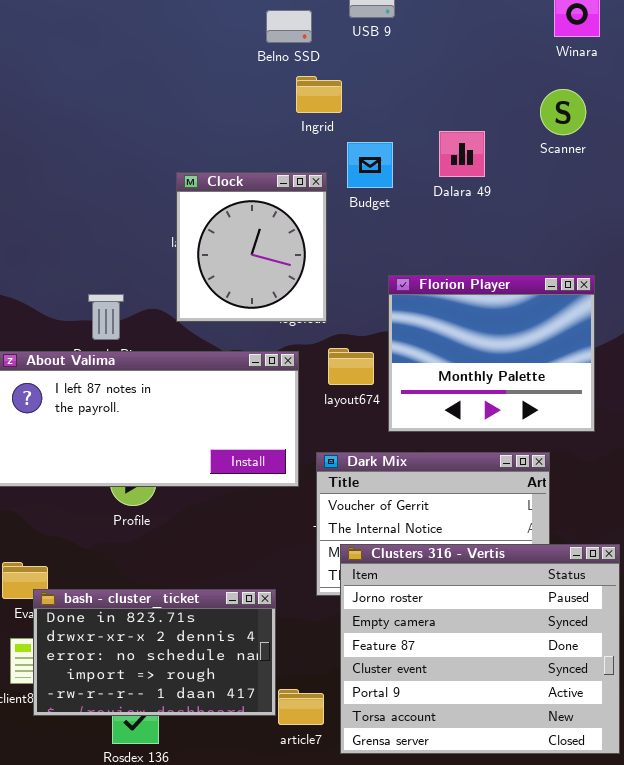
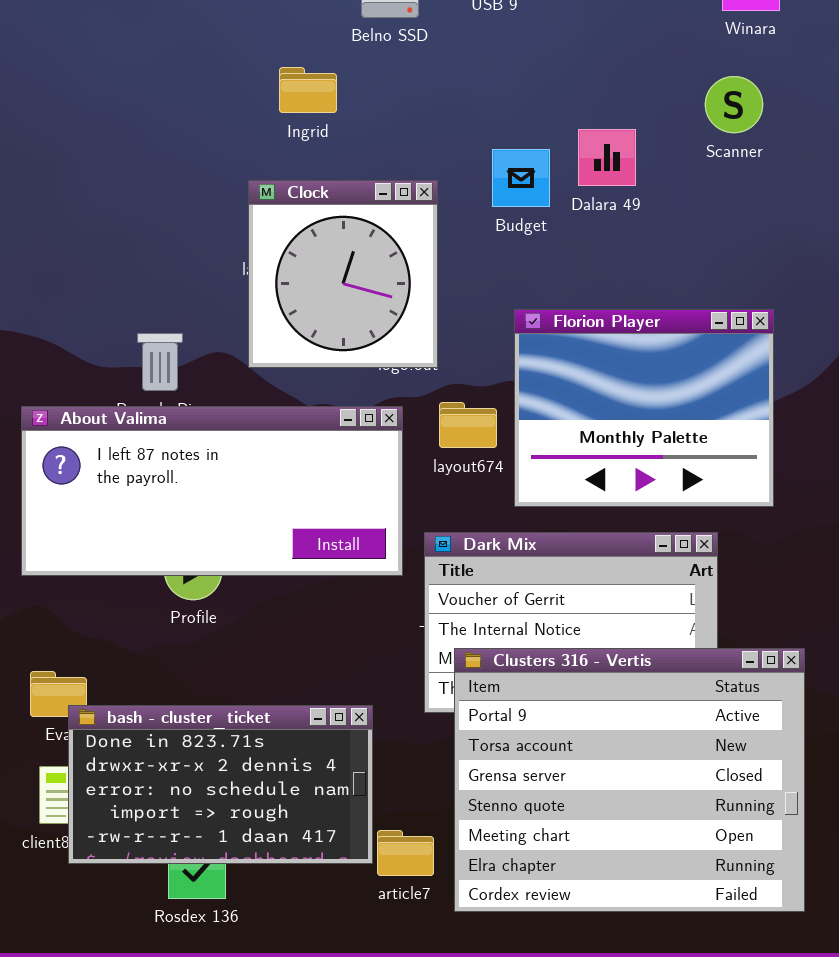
Ingrid: [296,76,342,113] -> [279,67,337,113], moved
Budget: [347,142,393,188] -> [492,149,550,207], moved
Clusters 316 - Vertis: [340,544,620,754] -> [454,648,805,912], scrolled down 4 rows

